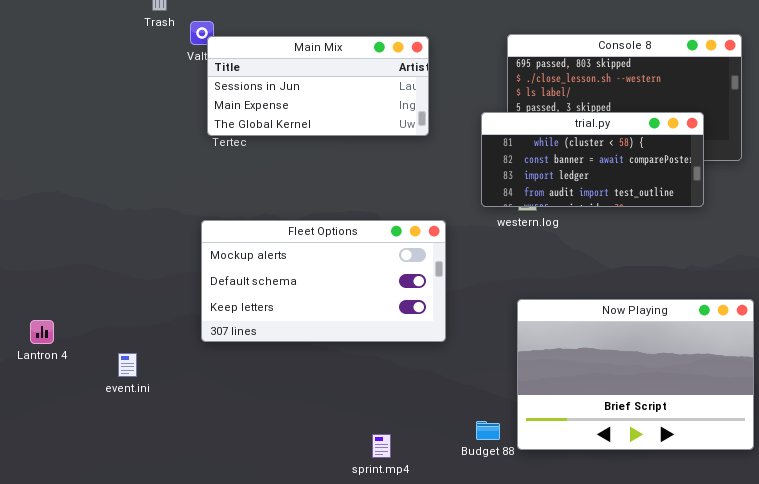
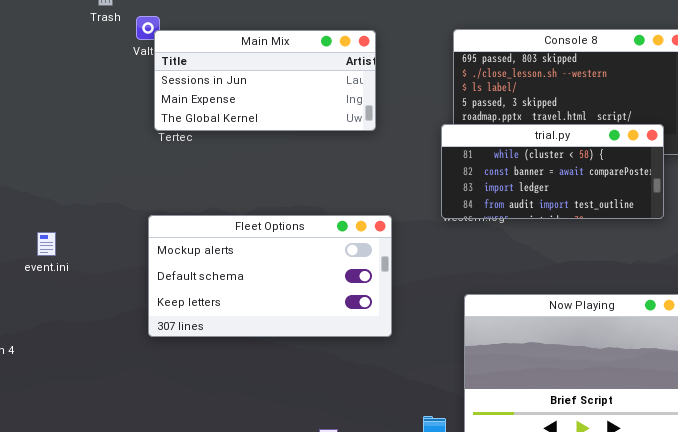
trial.py: [481,112,704,207] -> [441,124,664,219], moved
event.ini: [118,353,137,377] -> [37,232,56,256], moved

